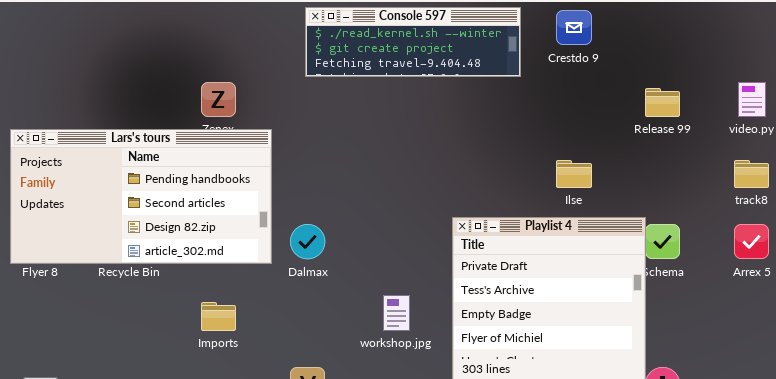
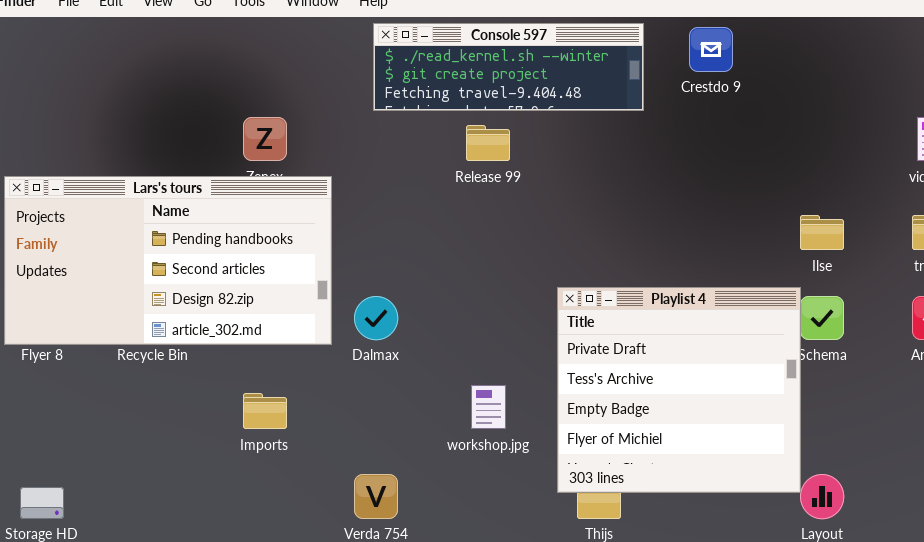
Release 99: [645,88,680,117] -> [466,125,510,161], moved
Ilse: [556,160,592,188] -> [800,215,844,250], moved

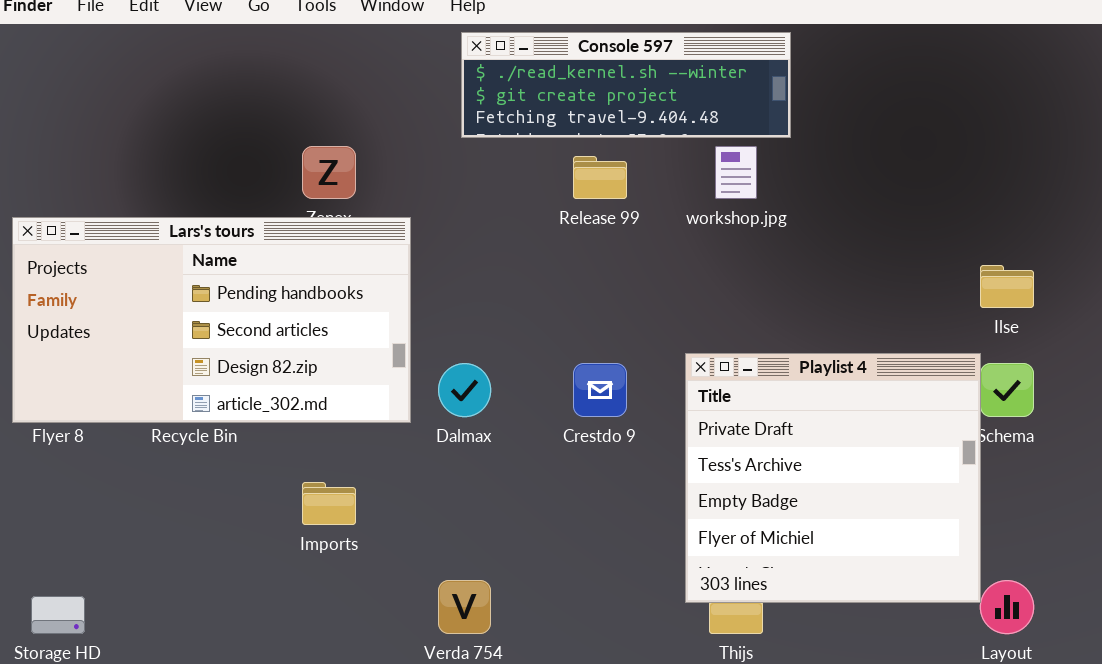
Crestdo 9: [689,27,733,72] -> [573,363,627,417], moved
workshop.jpg: [471,385,506,429] -> [715,146,757,199], moved

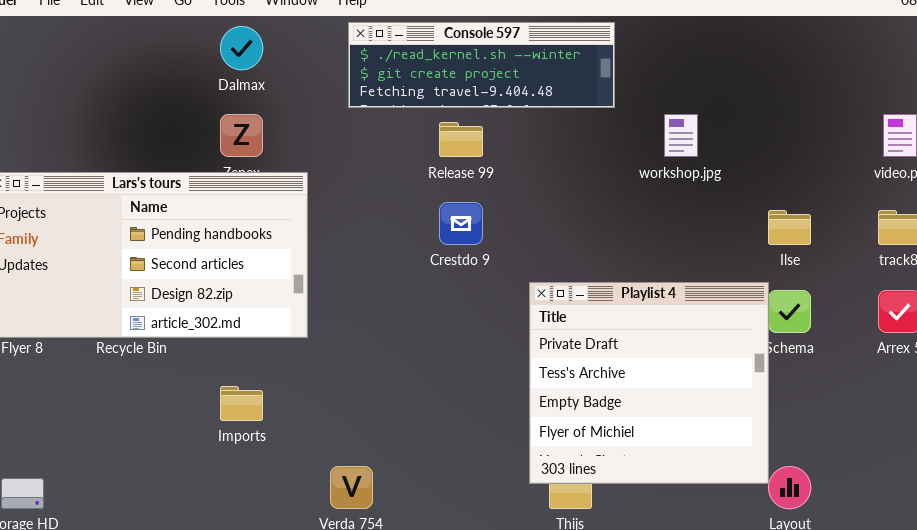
workshop.jpg: [715,146,757,199] -> [664,114,698,157], moved
Dalmax: [438,363,491,417] -> [220,26,263,70], moved
Crestdo 9: [573,363,627,417] -> [439,202,483,245], moved

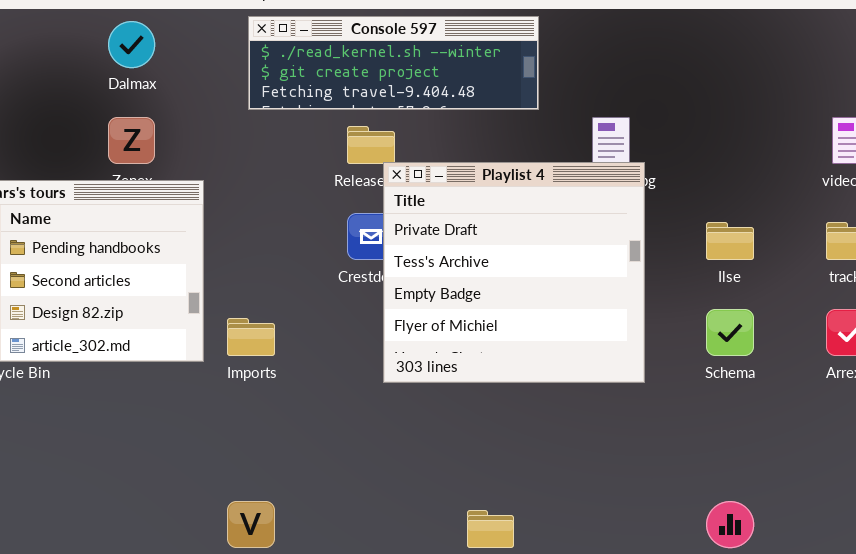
Playlist 4: [529,282,769,484] -> [383,162,645,383], moved
Imports: [220,386,263,421] -> [227,318,275,356], moved

